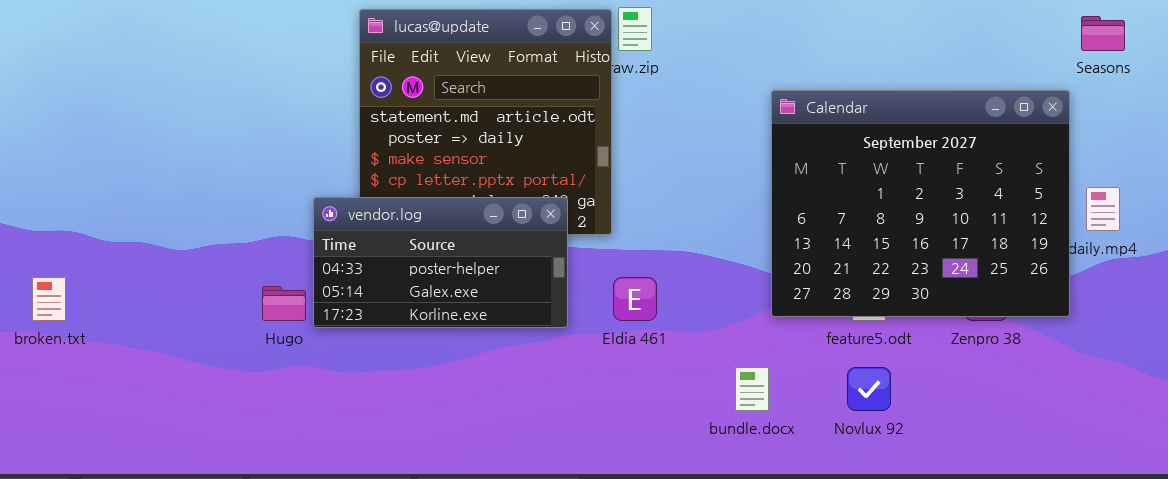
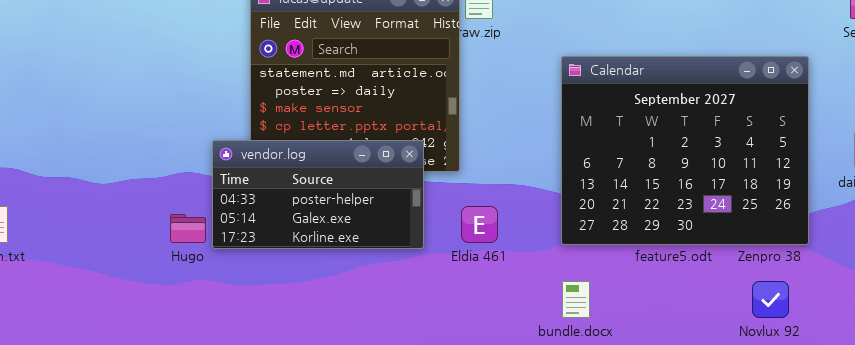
Calendar: [771,90,1070,317] -> [561,56,809,245], moved
Novlux 92: [847,367,891,411] -> [752,281,789,318], moved

